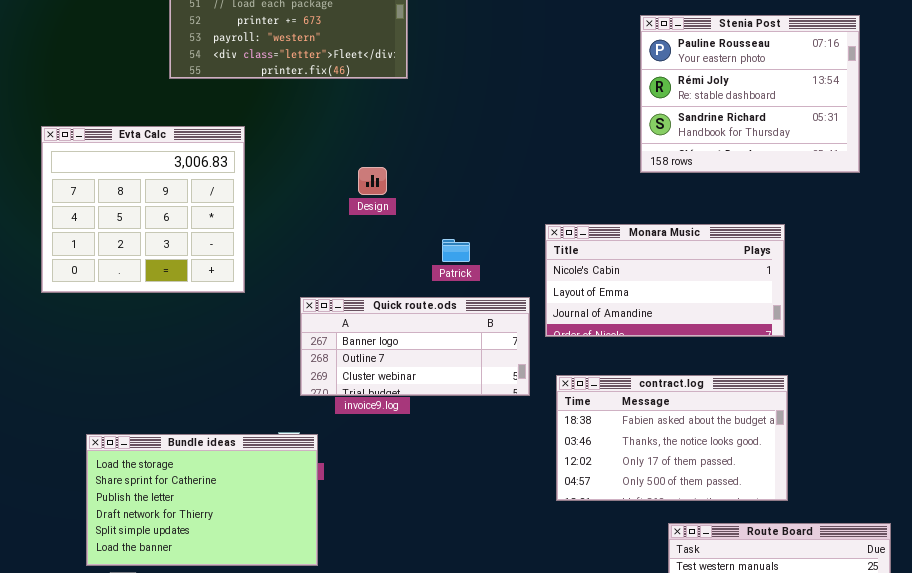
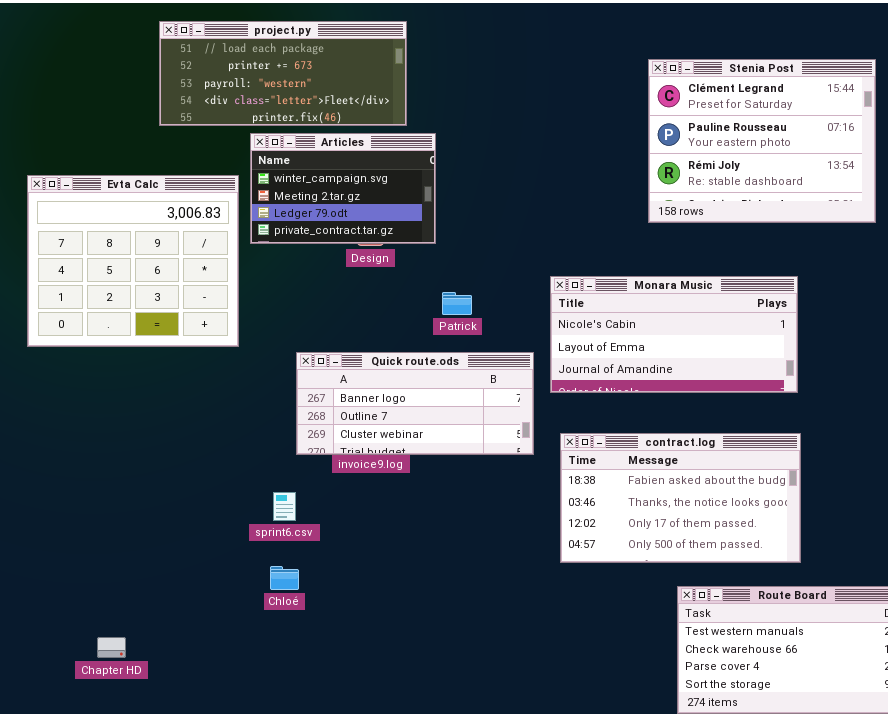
Stenia Post: [640,15,860,173] -> [648,59,876,223], scrolled up 1 row
Articles: none -> [250,133,436,244], opened
Bundle ideas: [86,434,318,566] -> none, closed

